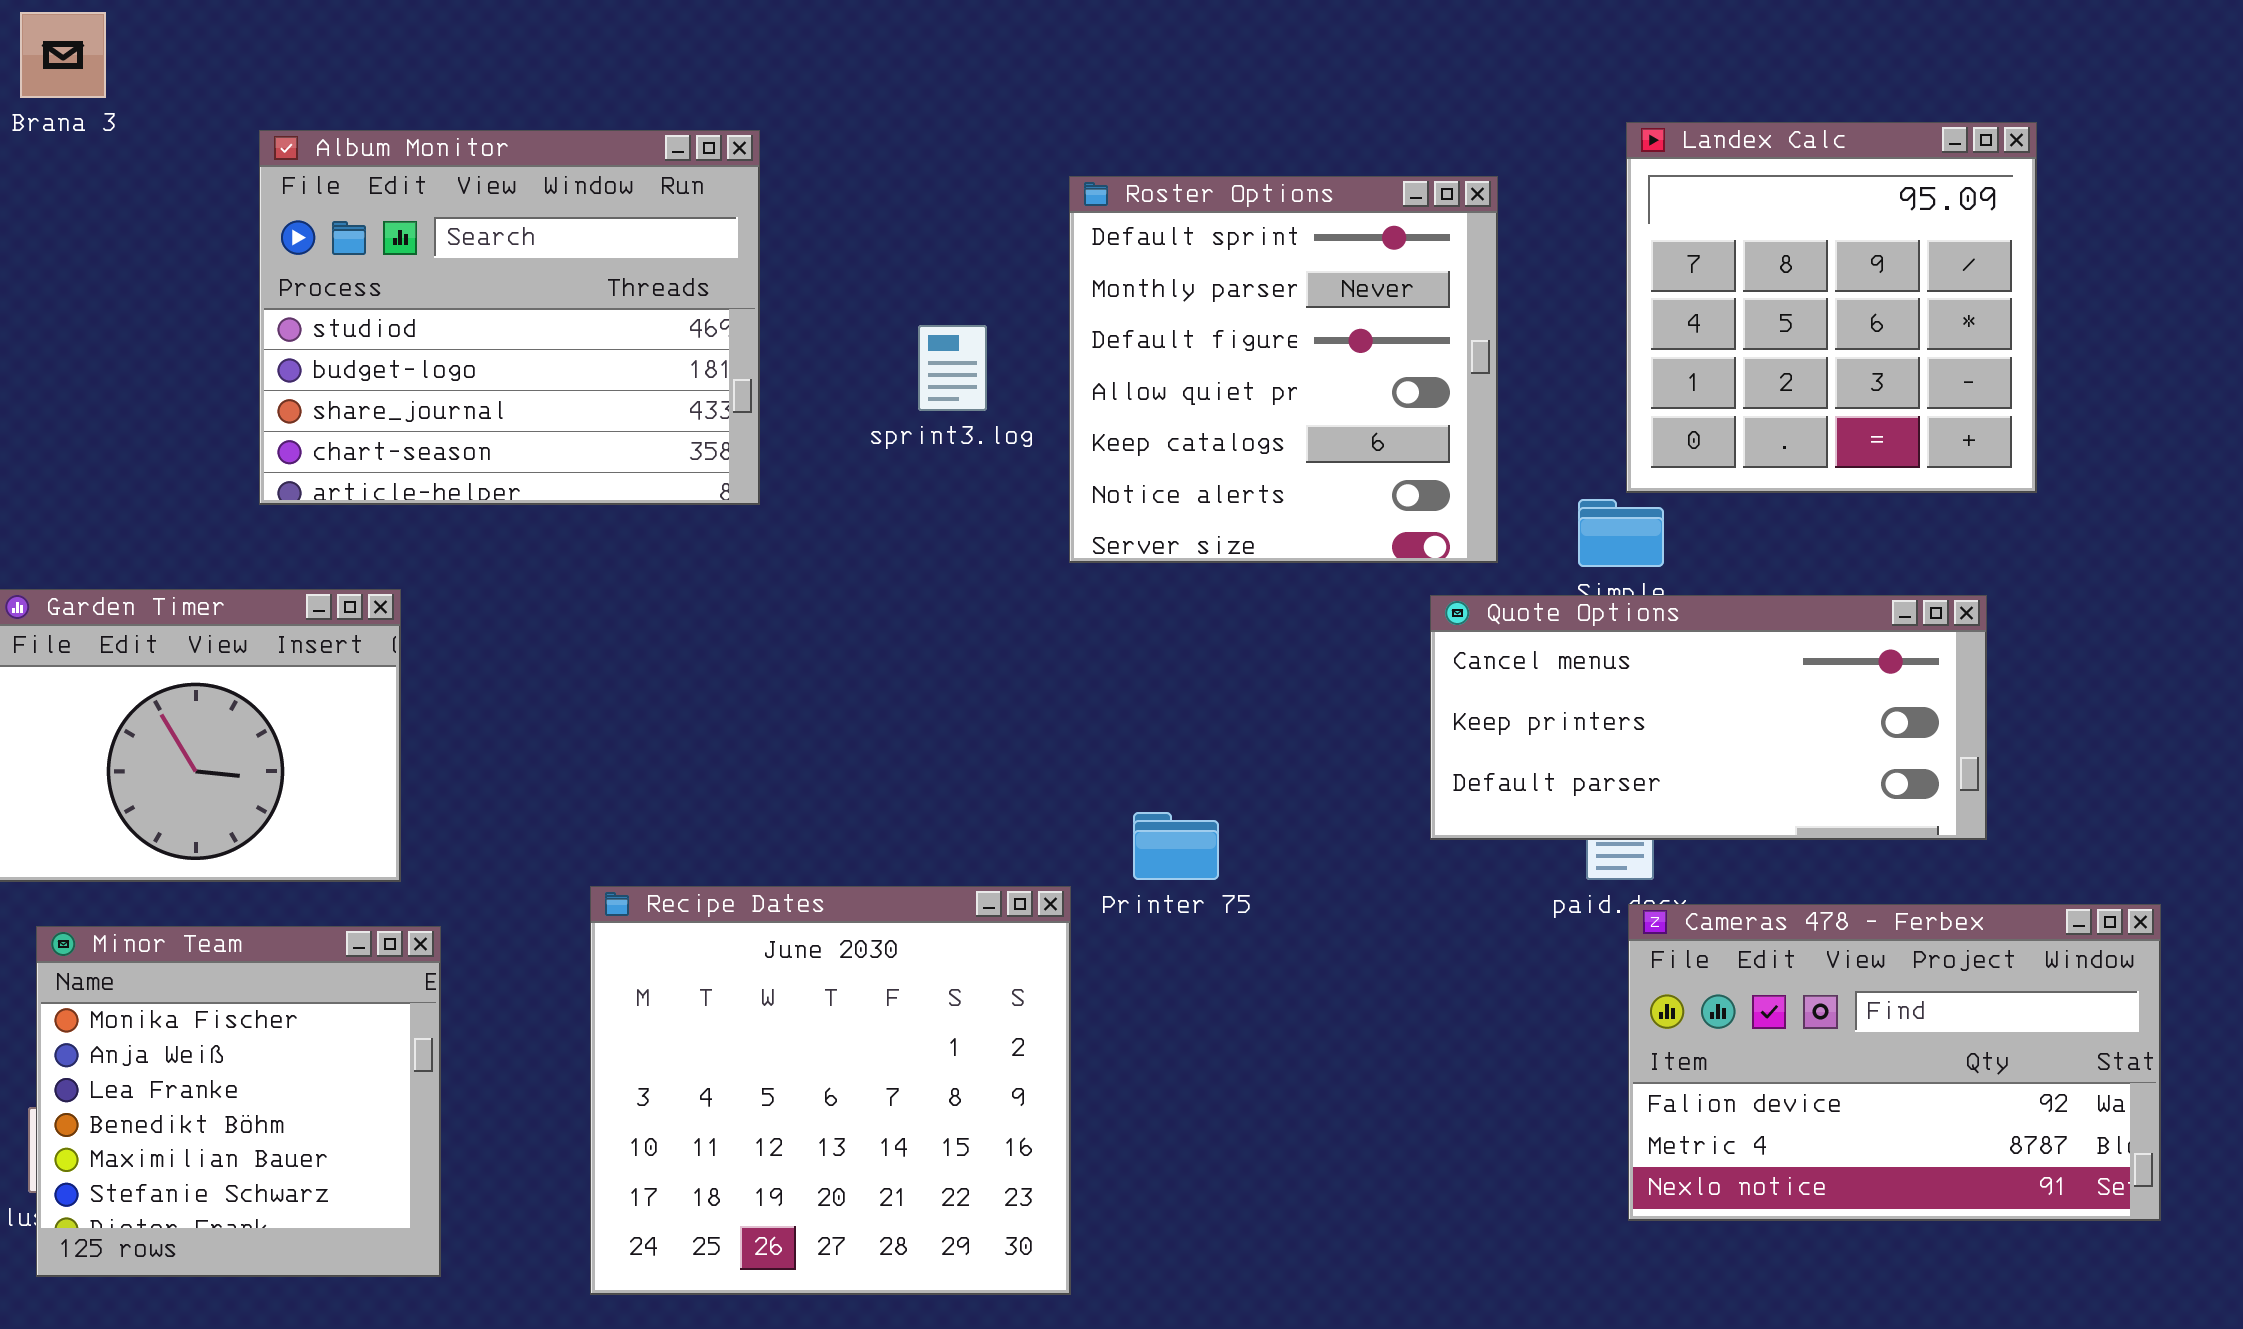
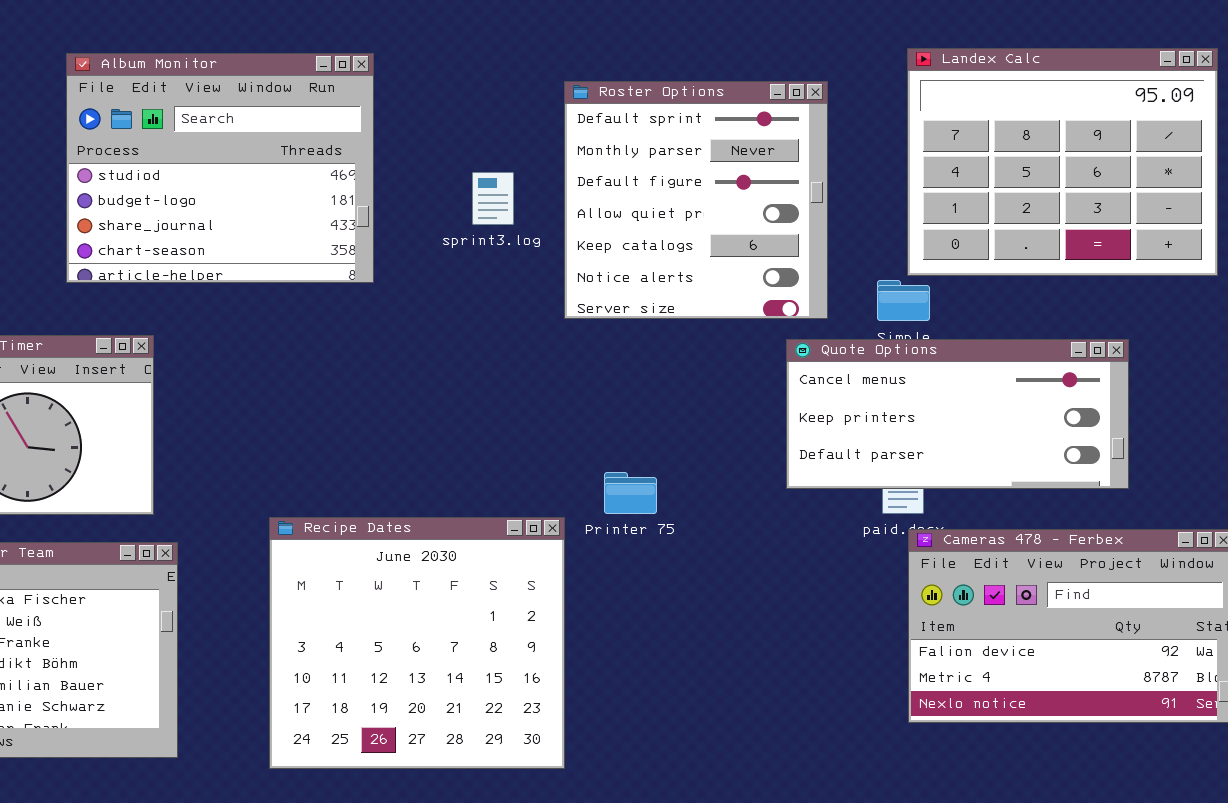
Landex Calc: [1626,122,2037,493] -> [907,48,1218,276], resized

